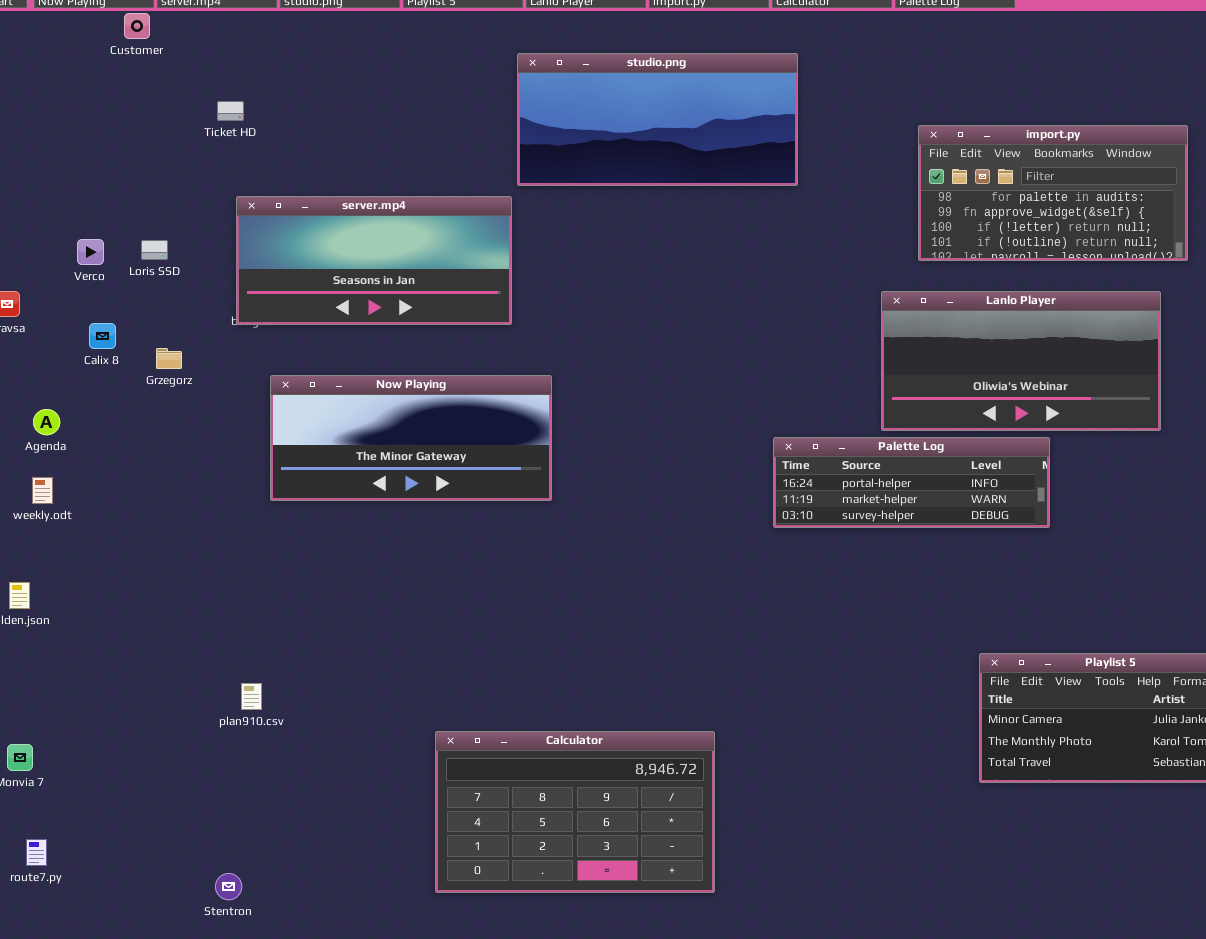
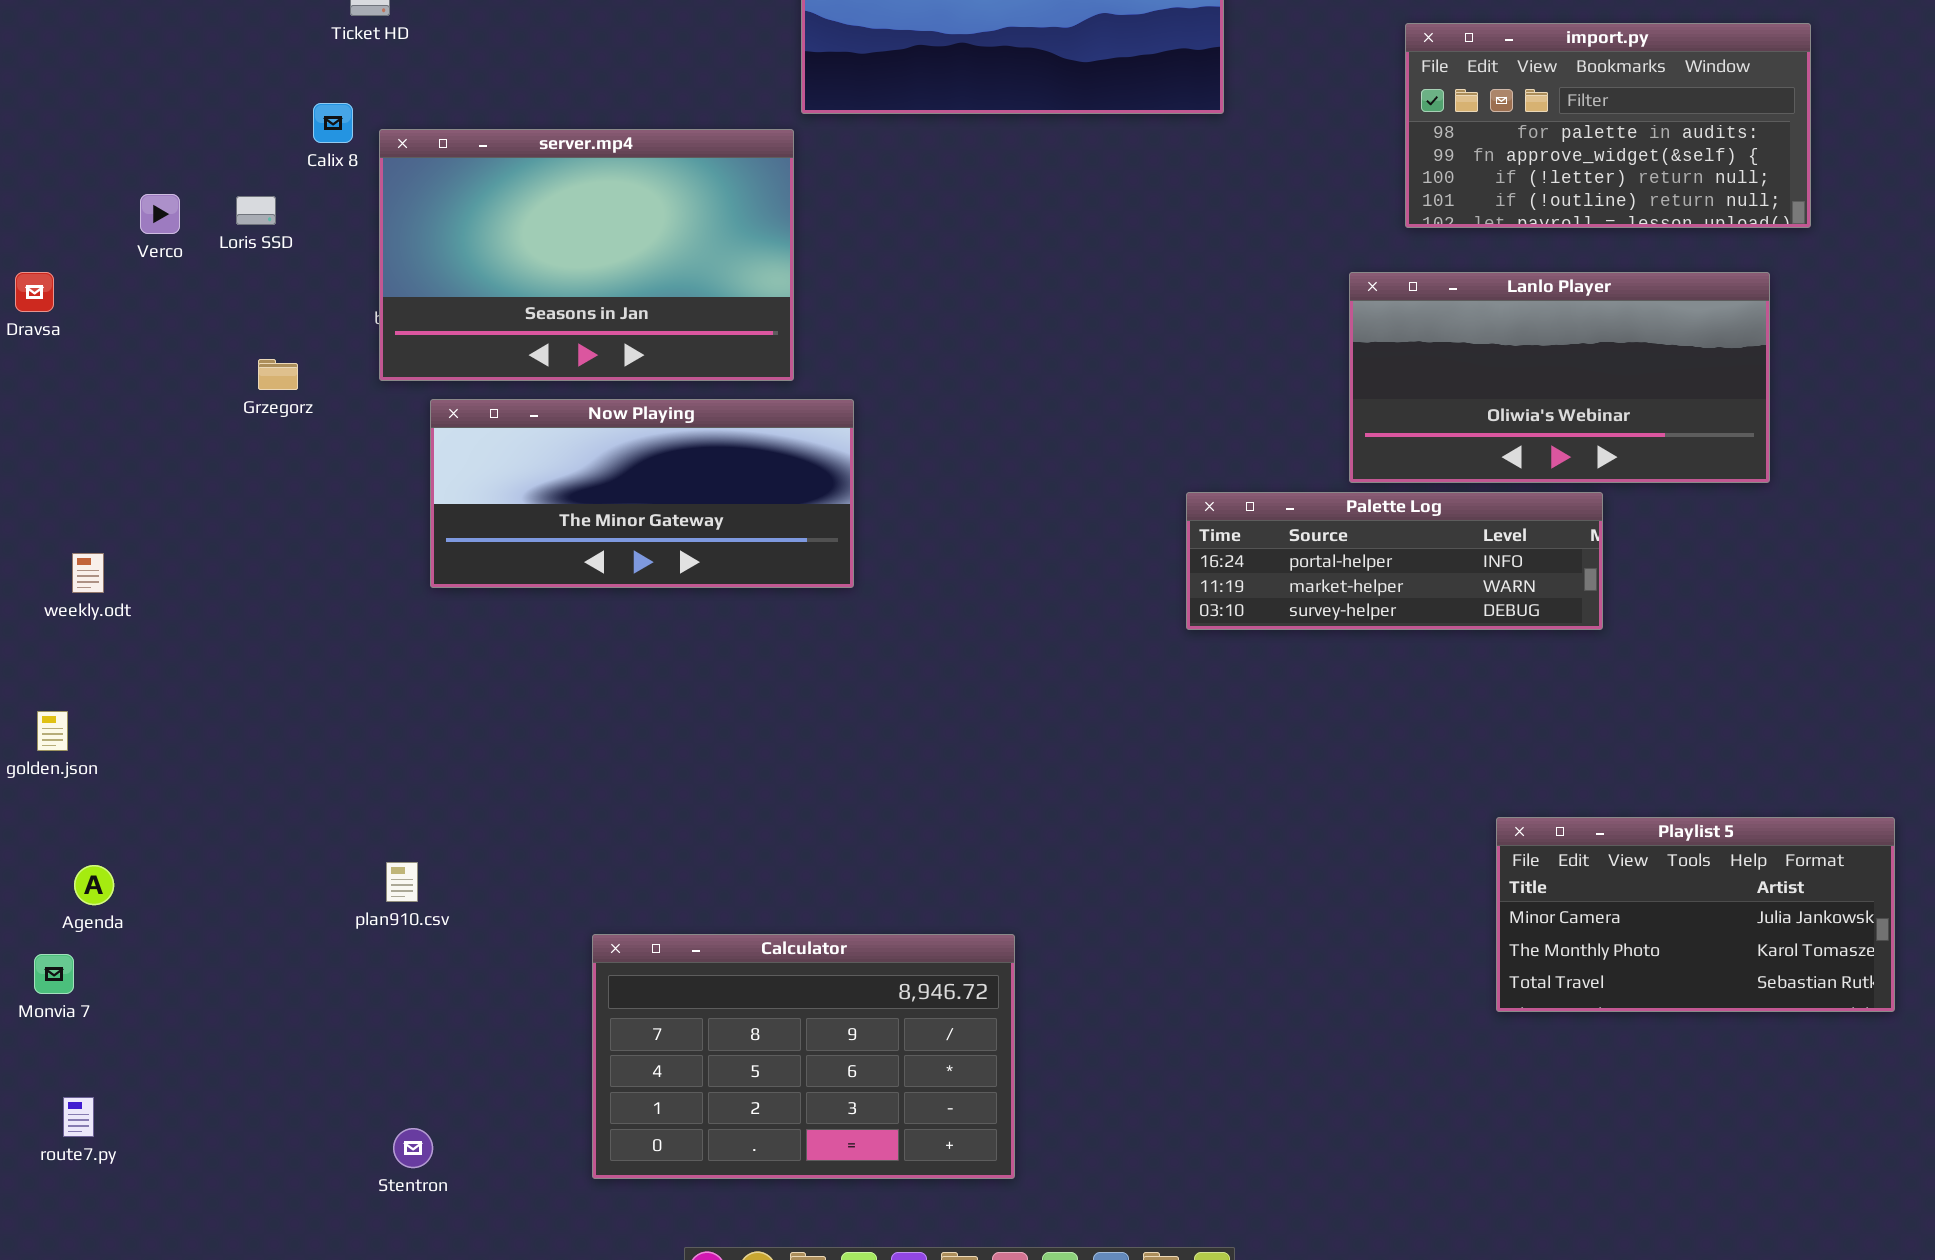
server.mp4: [236,196,512,325] -> [379,129,794,381], resized
Calix 8: [89,323,116,349] -> [313,103,353,143], moved
Agenda: [33,409,60,435] -> [74,865,114,905], moved
Calculator: [435,731,715,893] -> [592,934,1015,1179], moved
Stentron: [215,873,242,900] -> [393,1128,433,1168], moved

